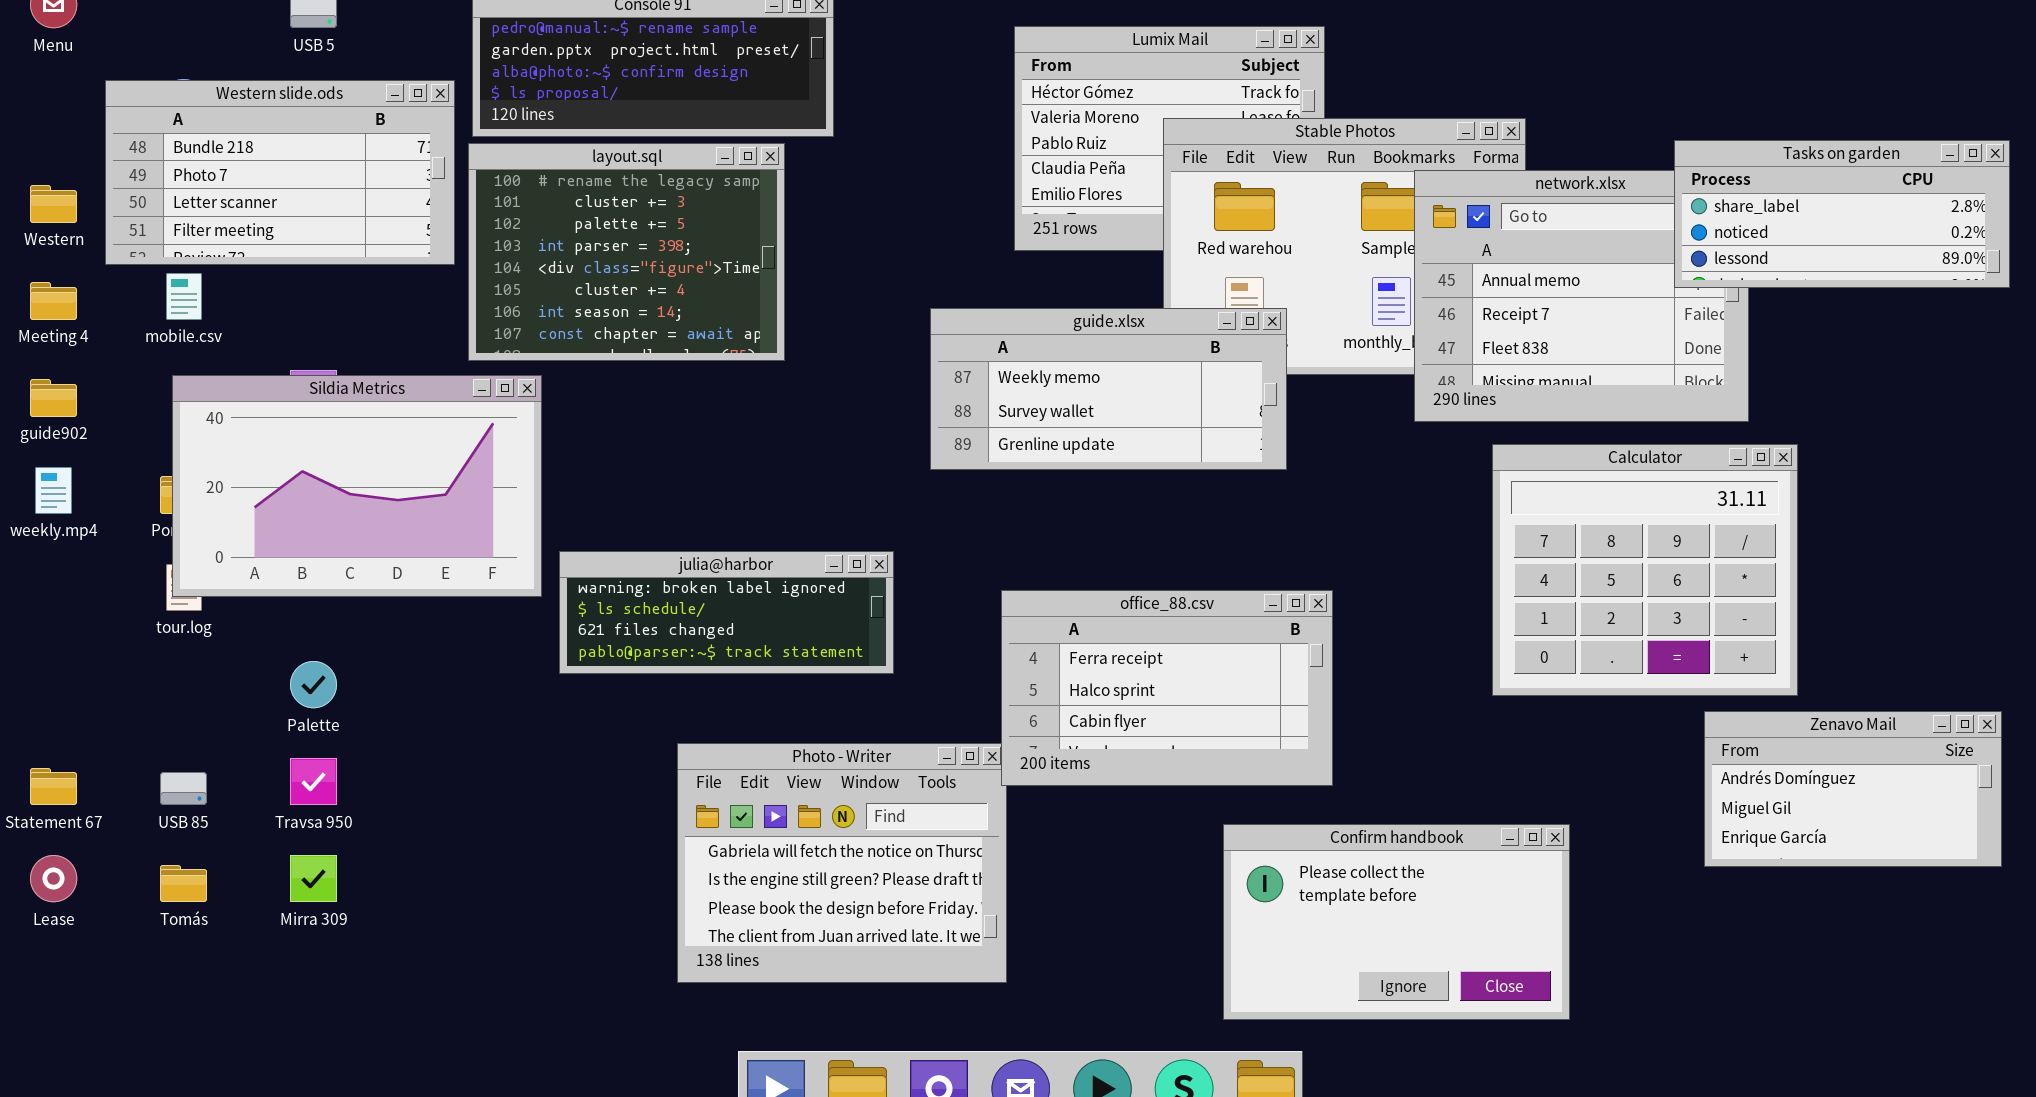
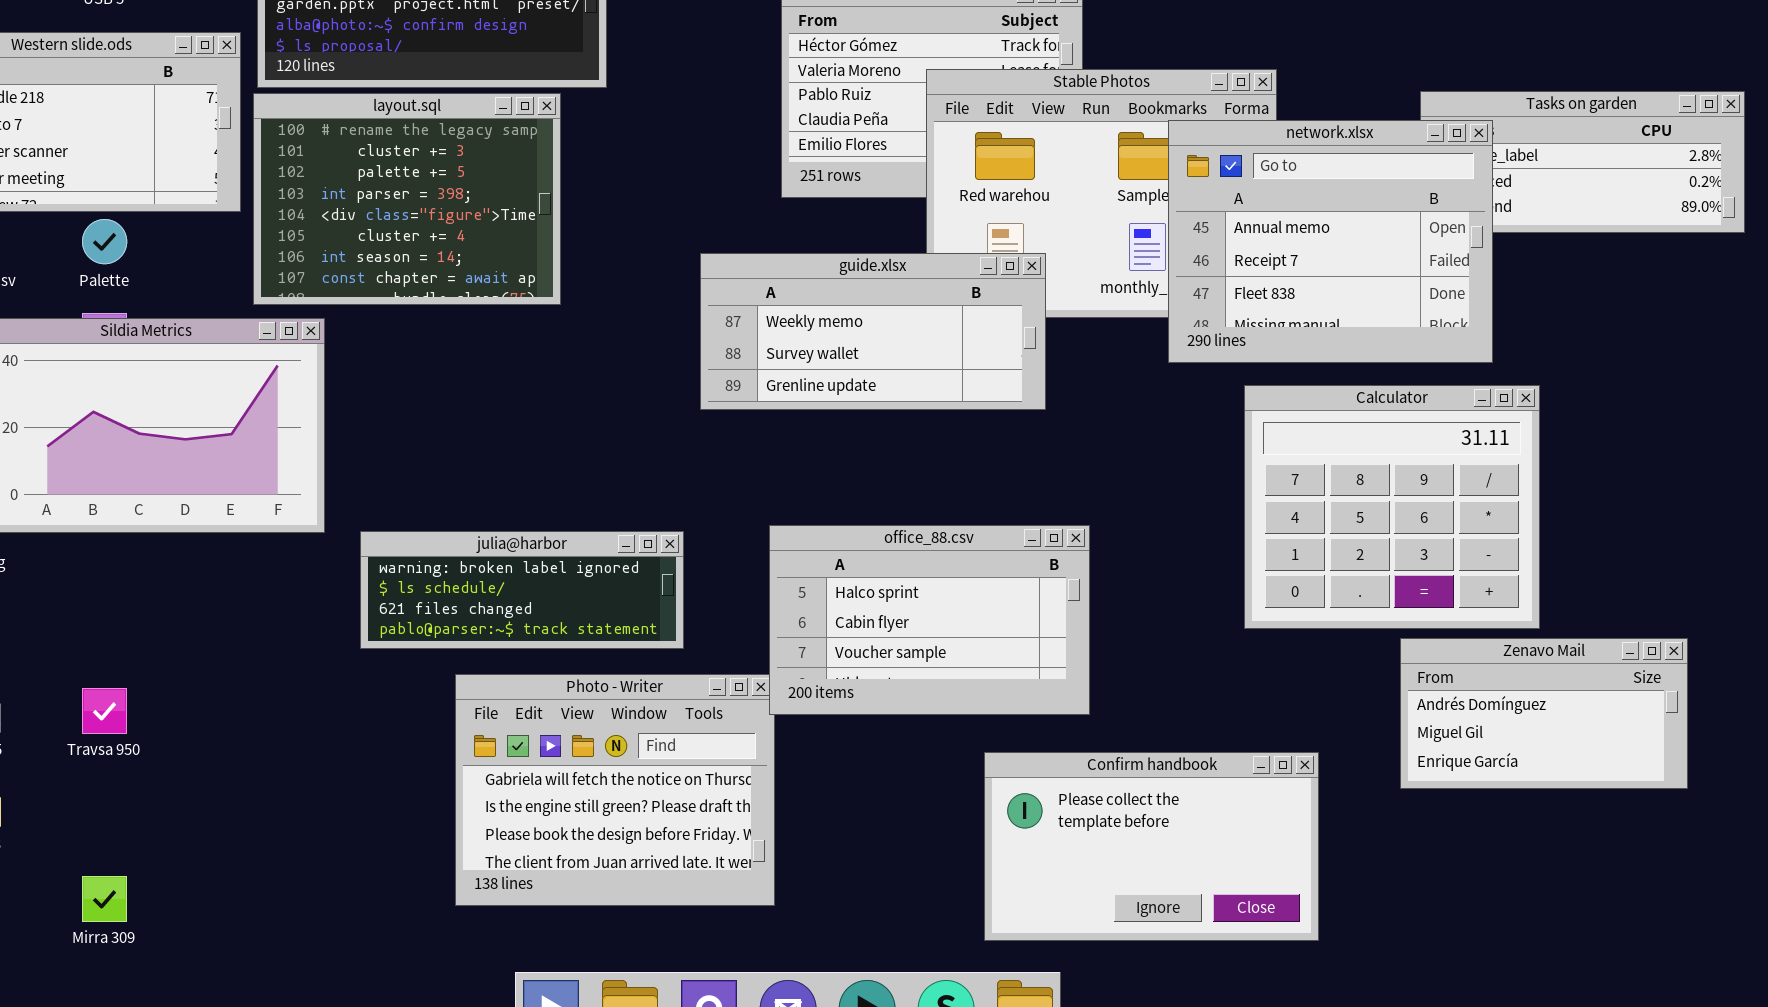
network.xlsx: [1414,170,1749,422] -> [1168,120,1493,363], raised
julia@harbor: [559,551,894,674] -> [360,531,684,649], moved
office_88.csv: [1001,590,1333,786] -> [769,525,1090,715], scrolled down 1 row
Palette: [290,661,337,708] -> [82,219,127,264], moved
Zenavo Mail: [1704,711,2002,867] -> [1400,638,1688,789], moved
Mirra 309: [290,855,337,902] -> [82,876,127,922], moved

